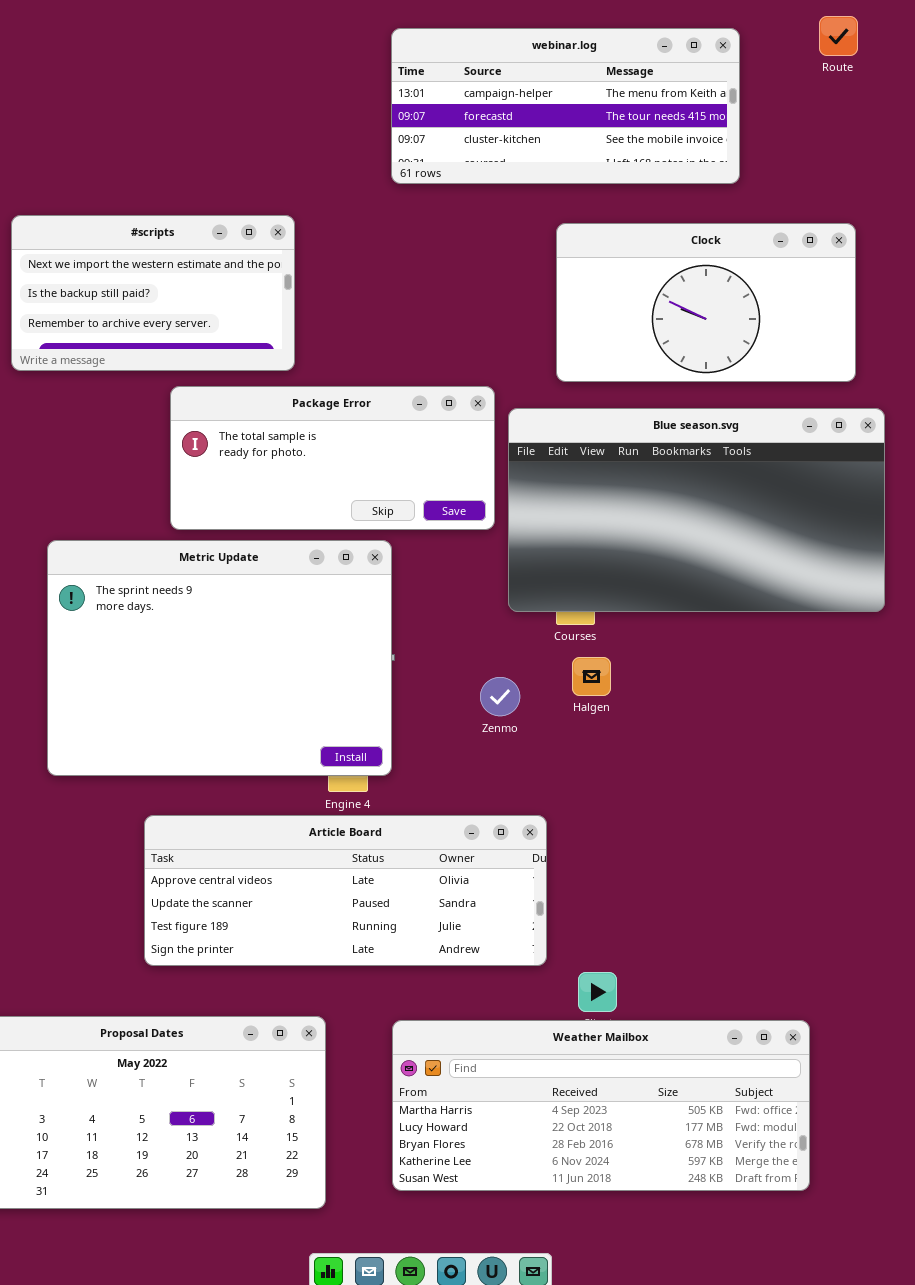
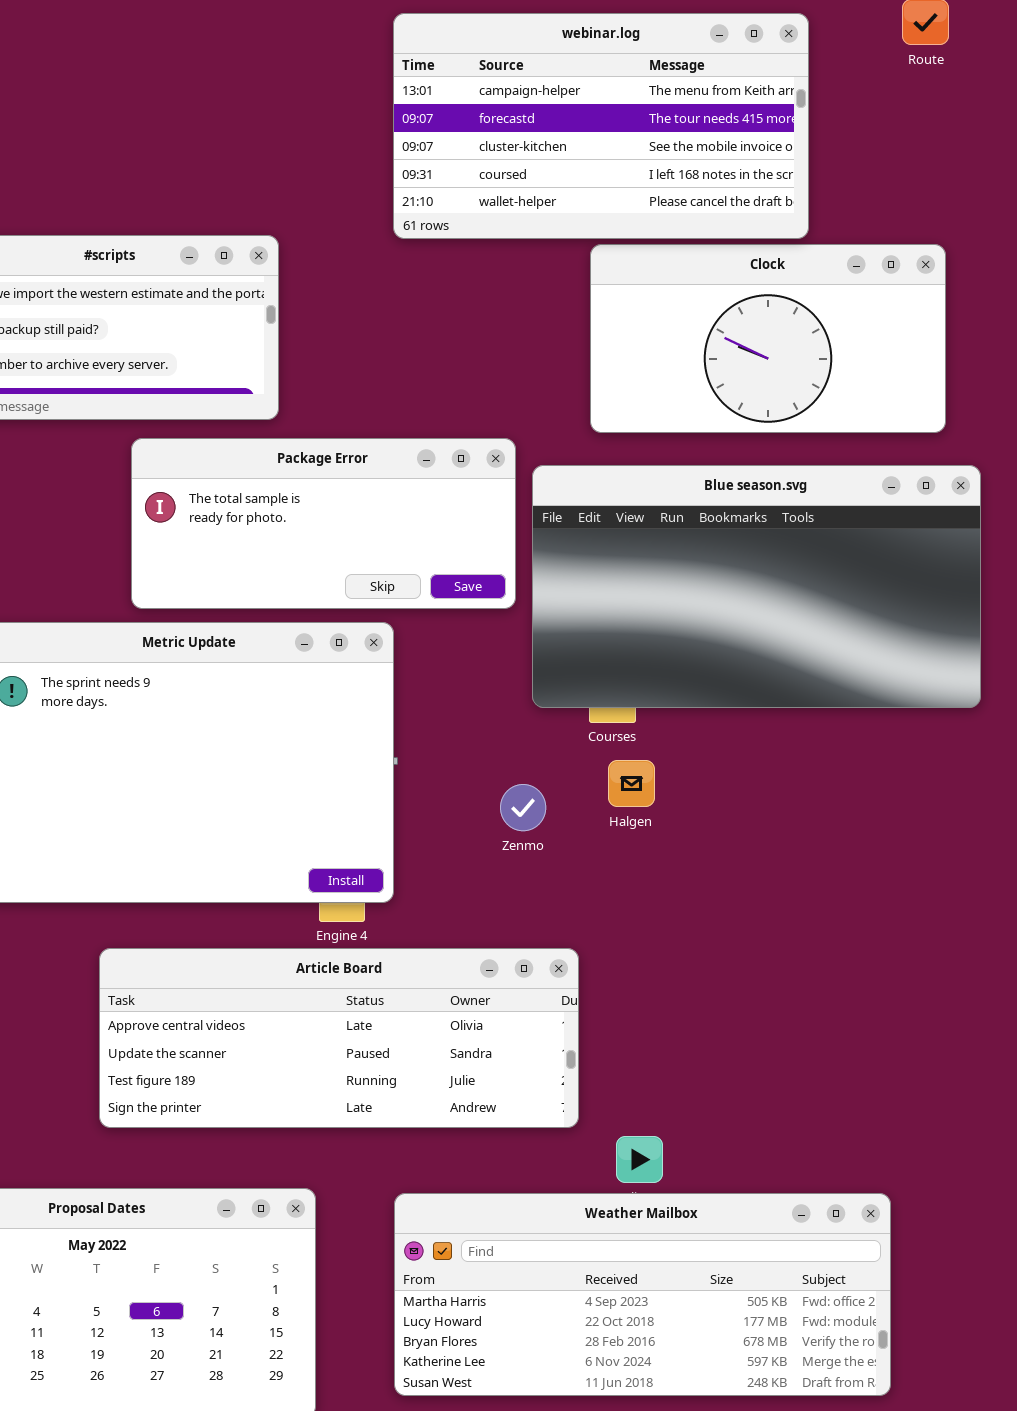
webinar.log: [391,28,740,184] -> [393,13,809,239], resized

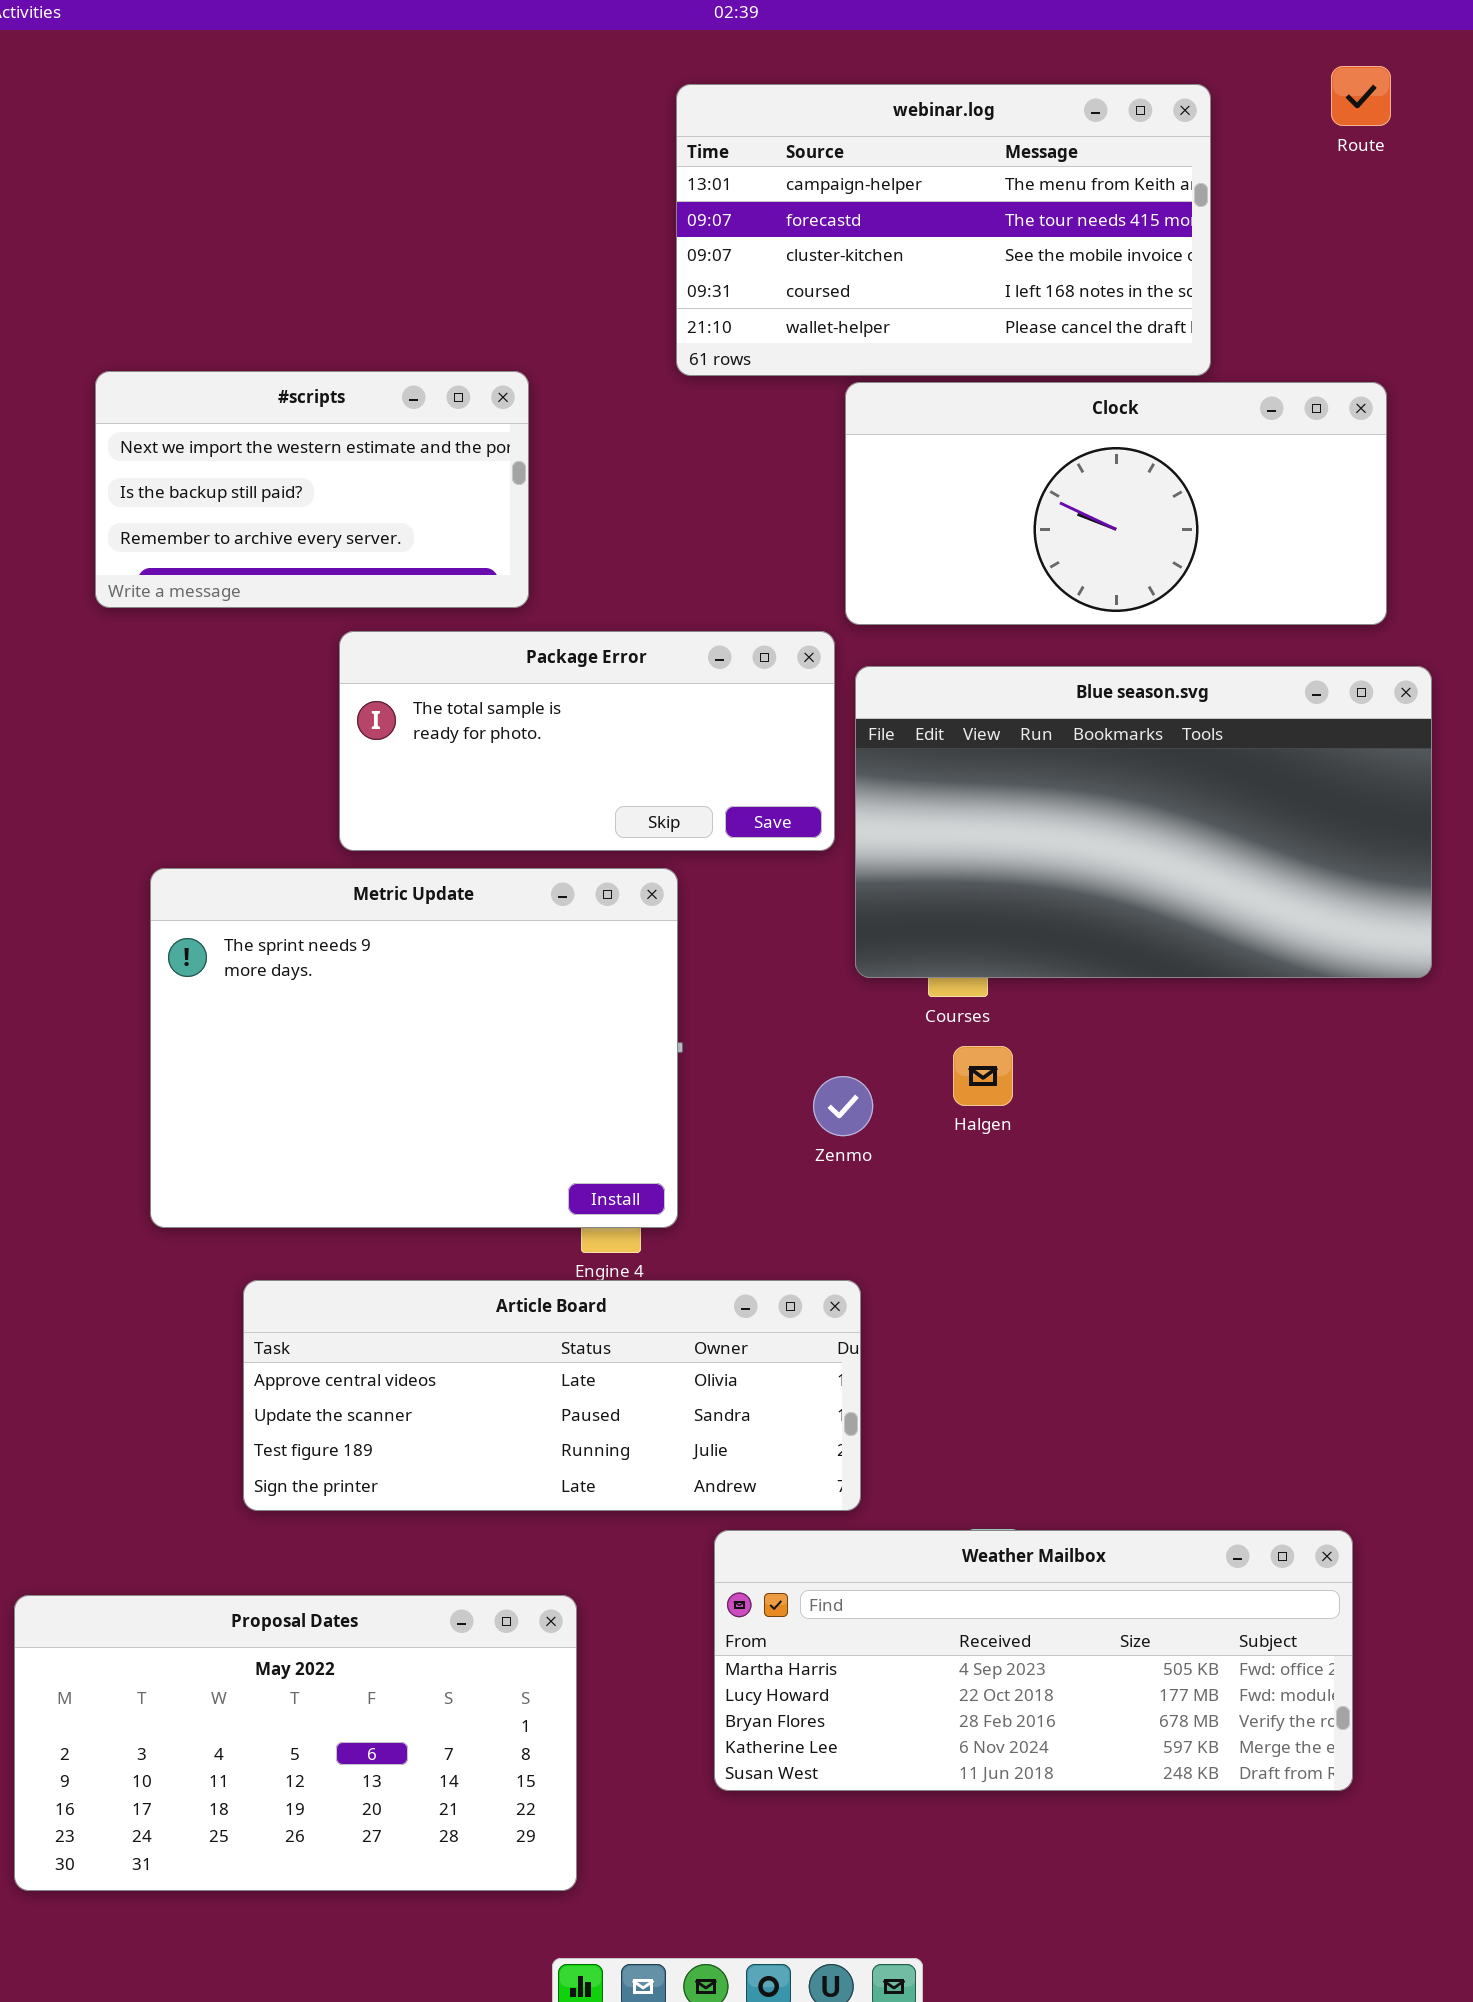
Clock: [590,244,946,433] -> [845,382,1387,625], resized
Article Board: [99,948,579,1128] -> [243,1280,861,1511], moved
Weather Mailbox: [394,1193,891,1396] -> [714,1530,1353,1791], moved

